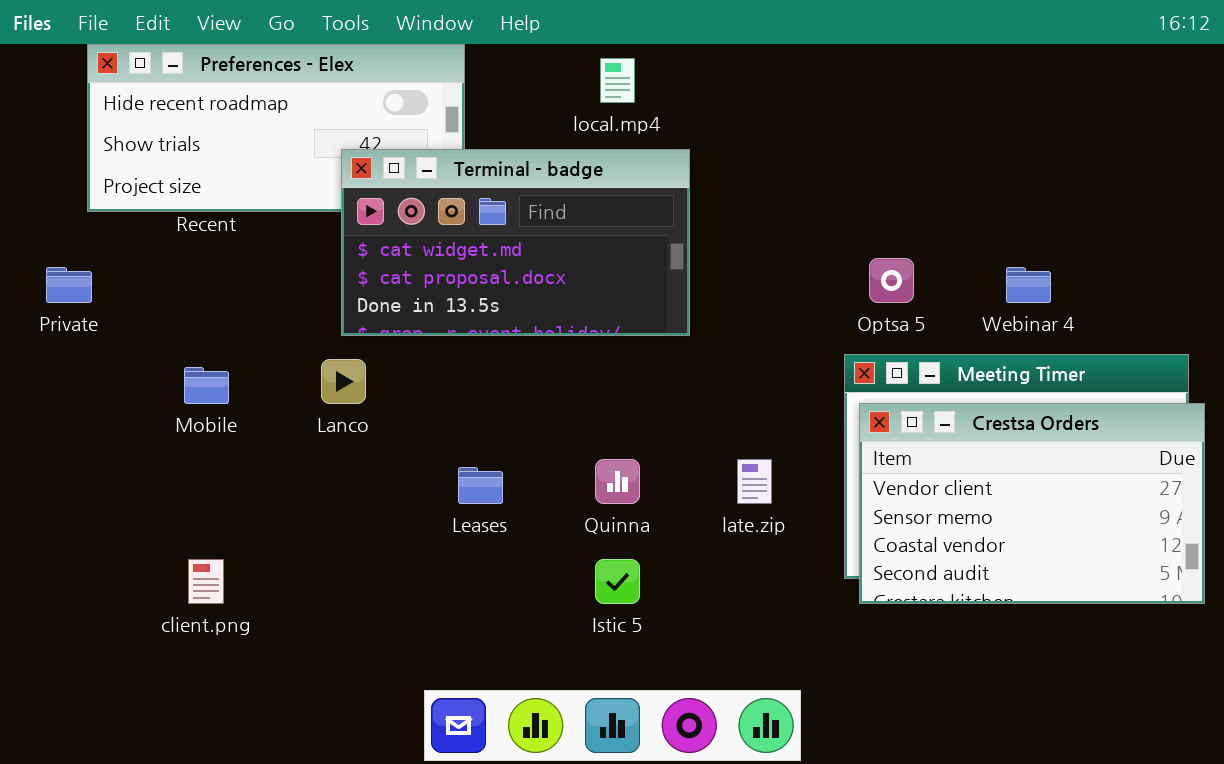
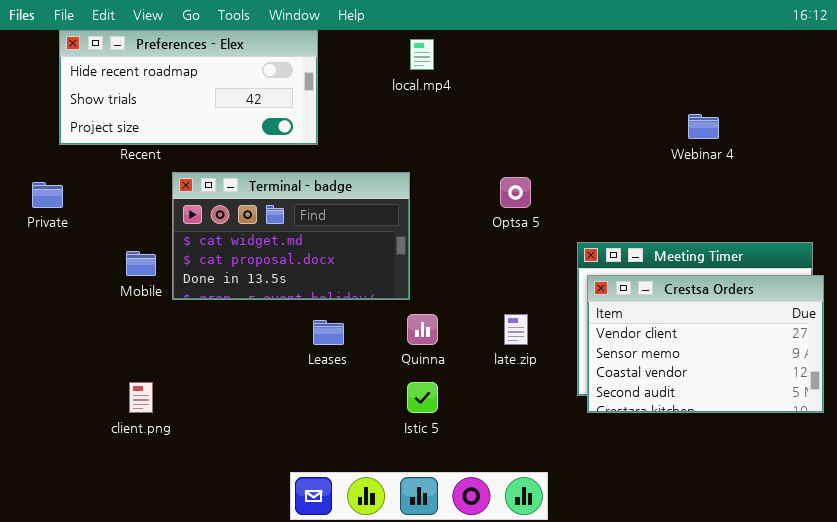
Terminal - badge: [341,149,690,336] -> [172,172,410,300], moved
Optsa 5: [869,258,914,303] -> [500,177,531,208], moved
Webinar 4: [1006,267,1051,303] -> [688,114,719,139], moved

